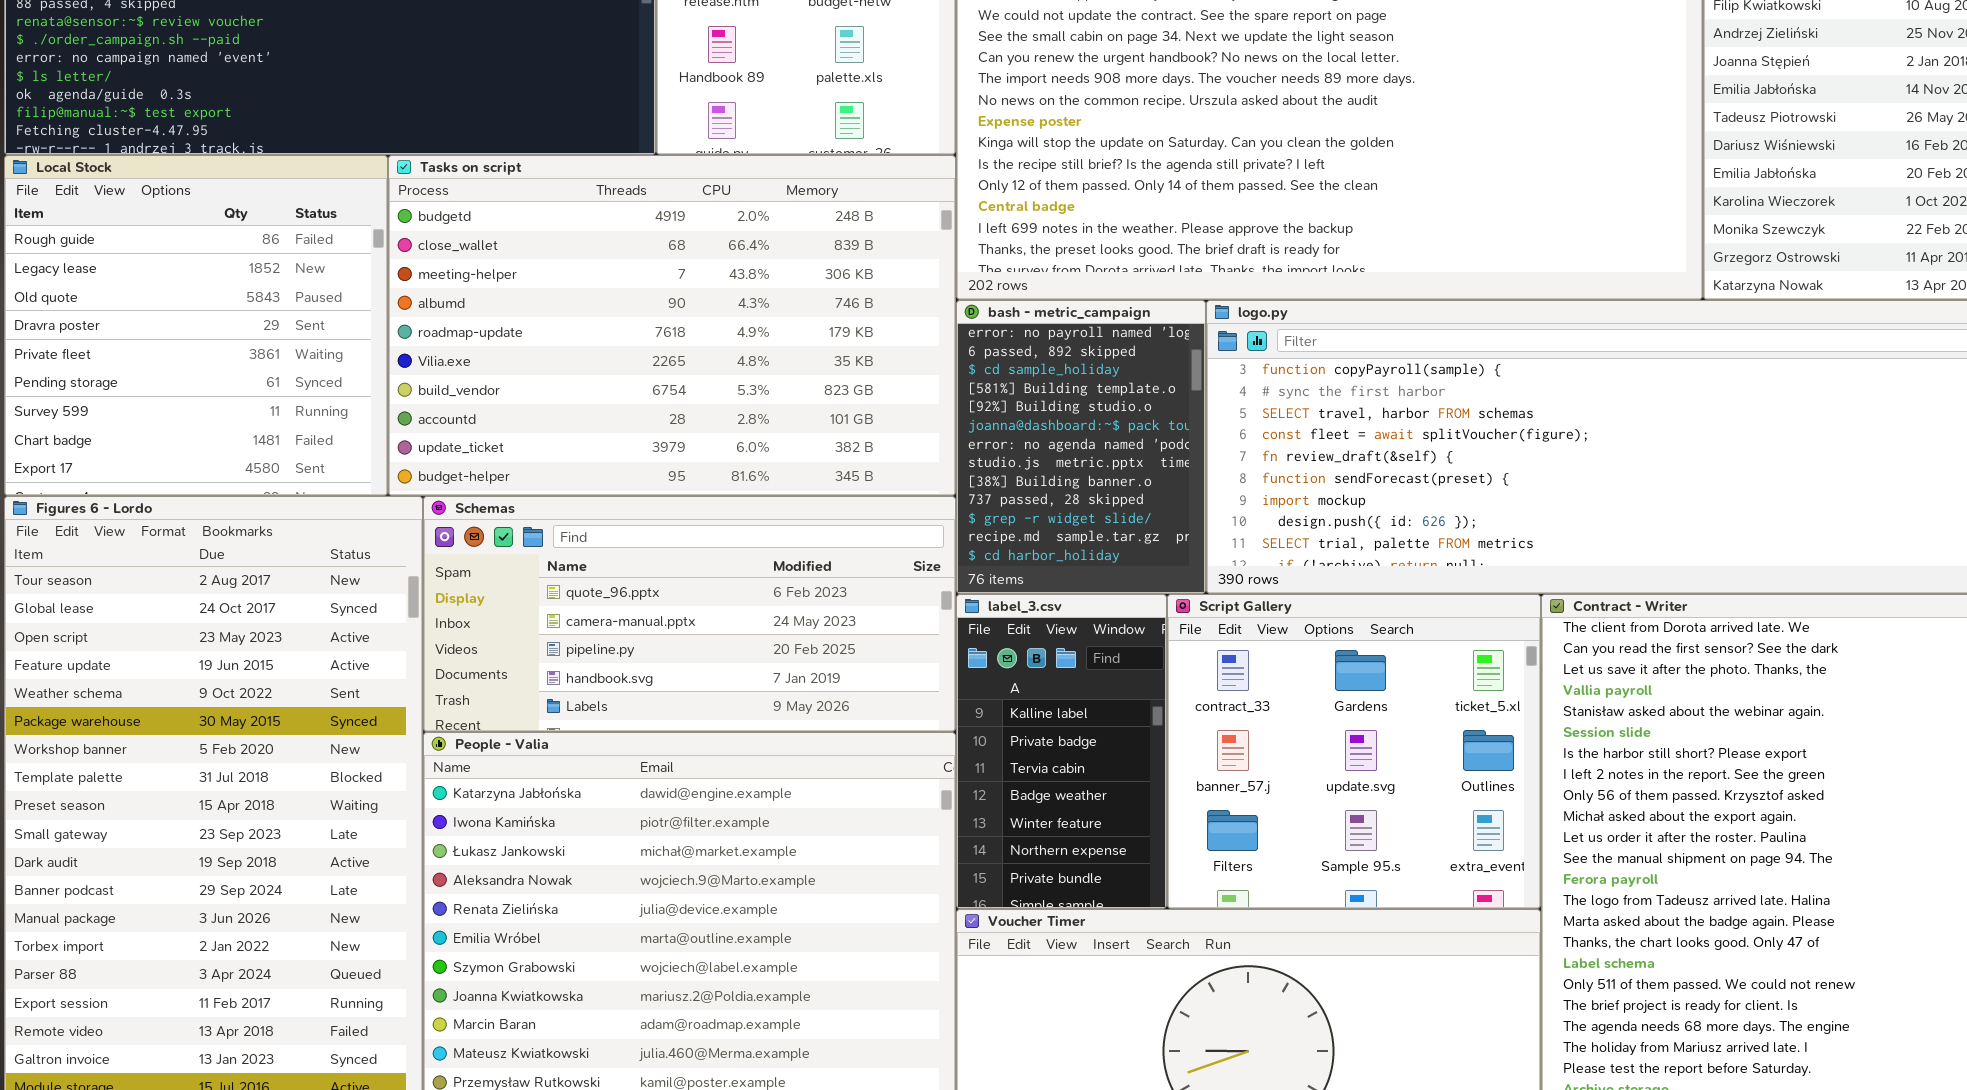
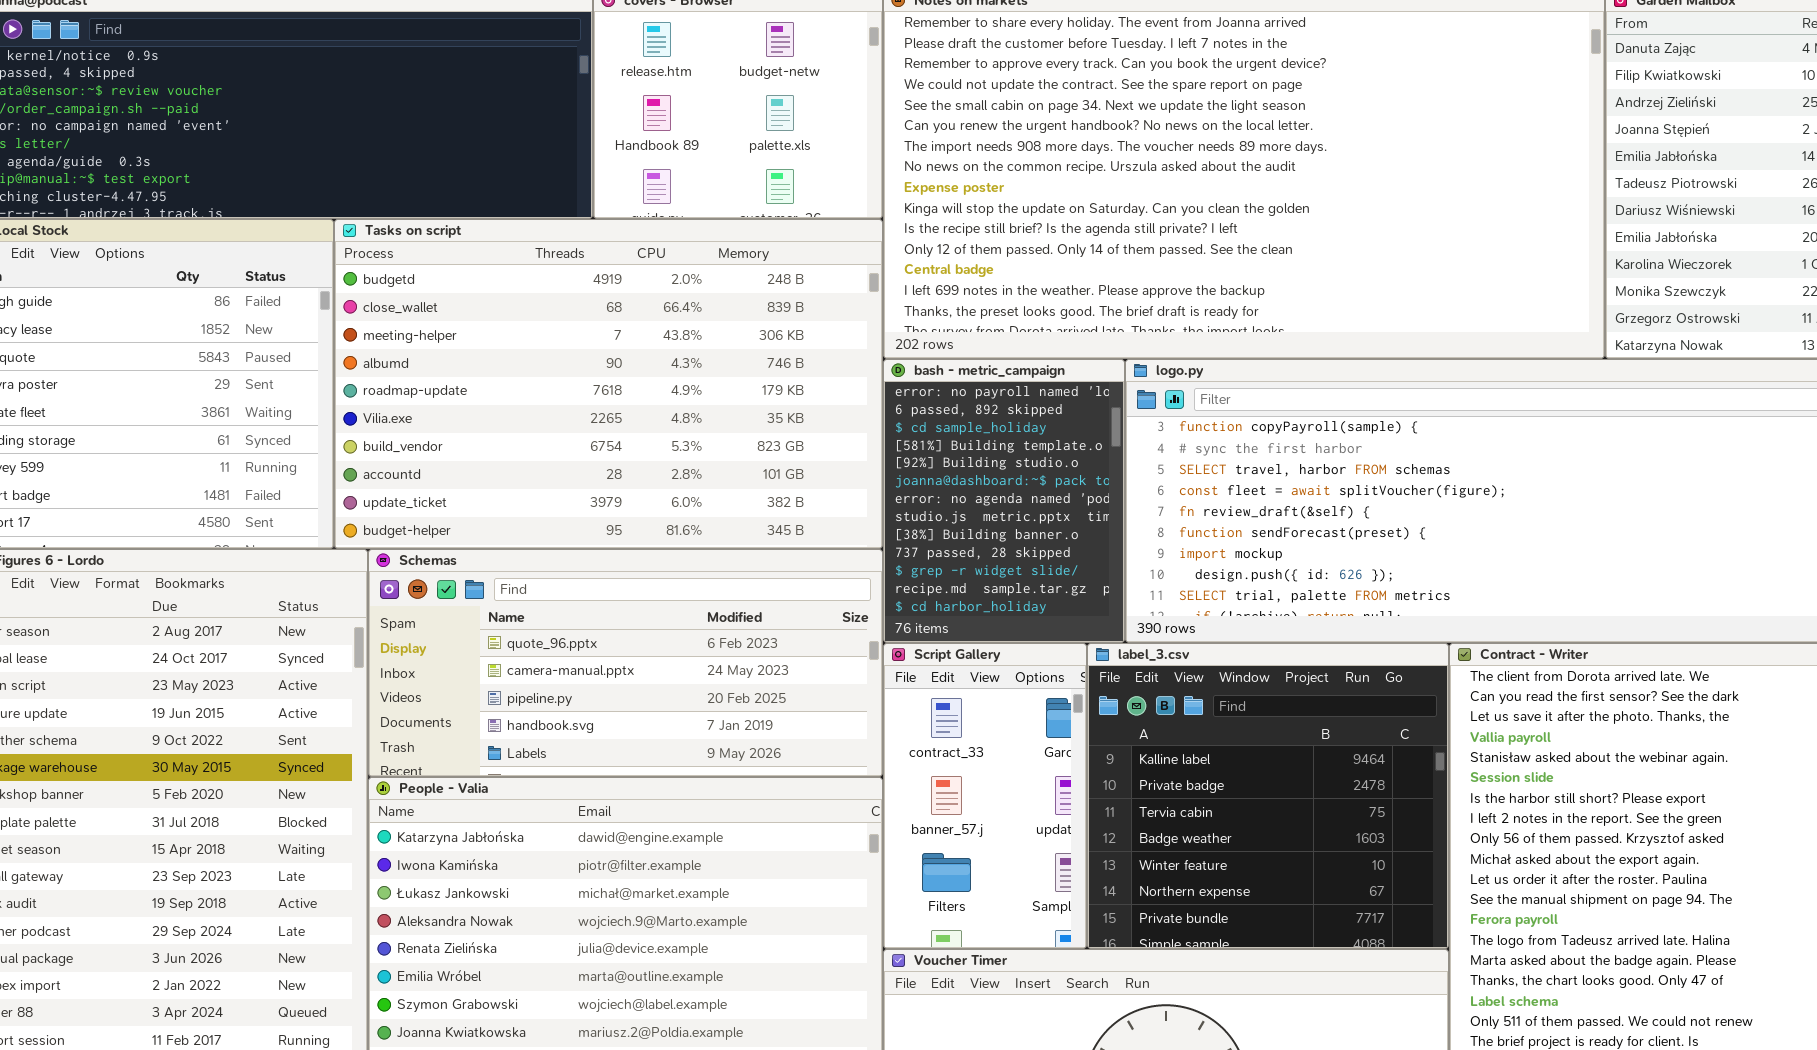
label_3.csv: [956,594,1167,909] -> [1087,643,1449,949], moved, resized
Script Gallery: [1167,594,1541,909] -> [883,643,1087,949], moved, resized

